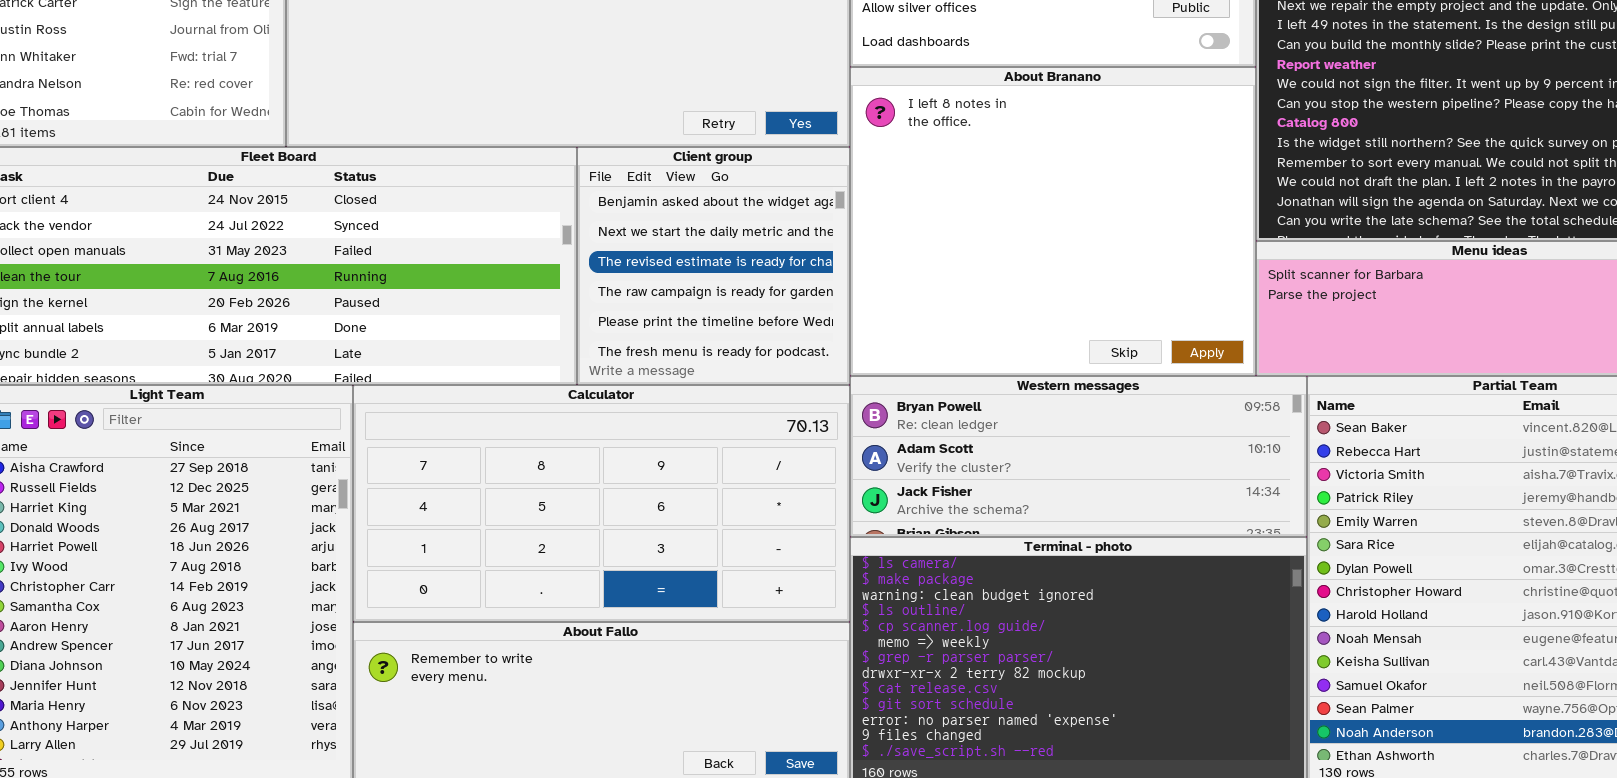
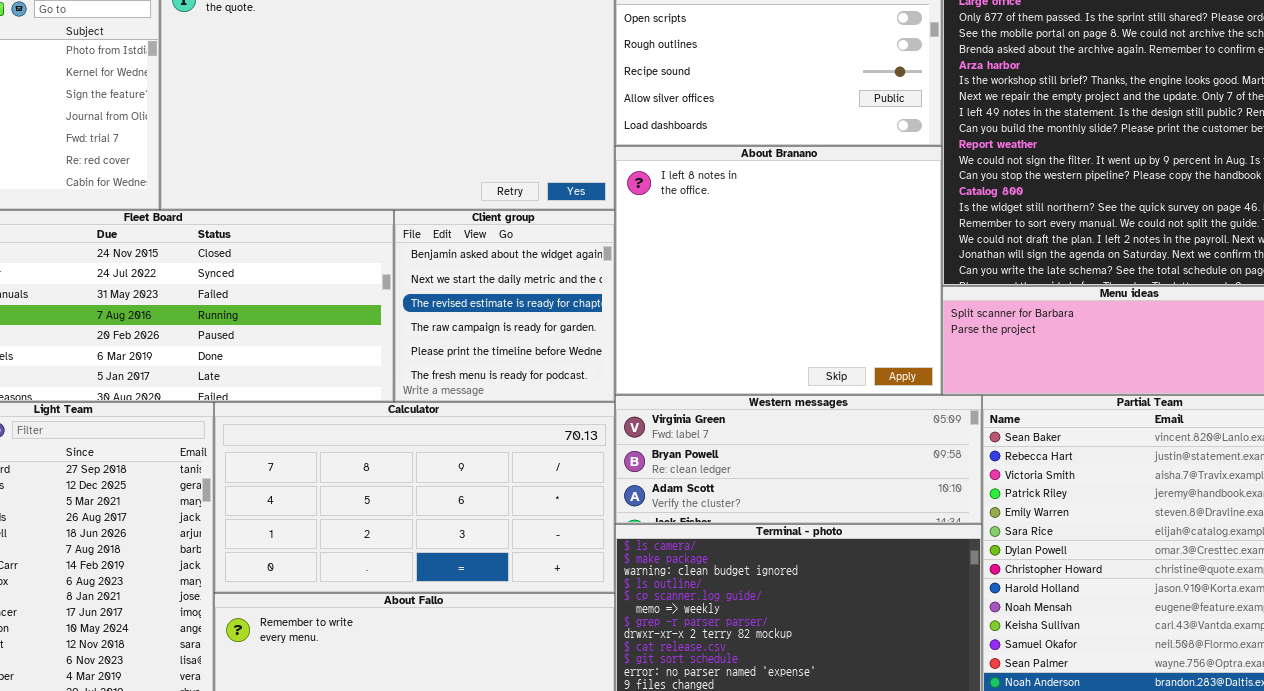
Western messages: [850,376,1307,537] -> [615,395,982,524], scrolled up 1 row

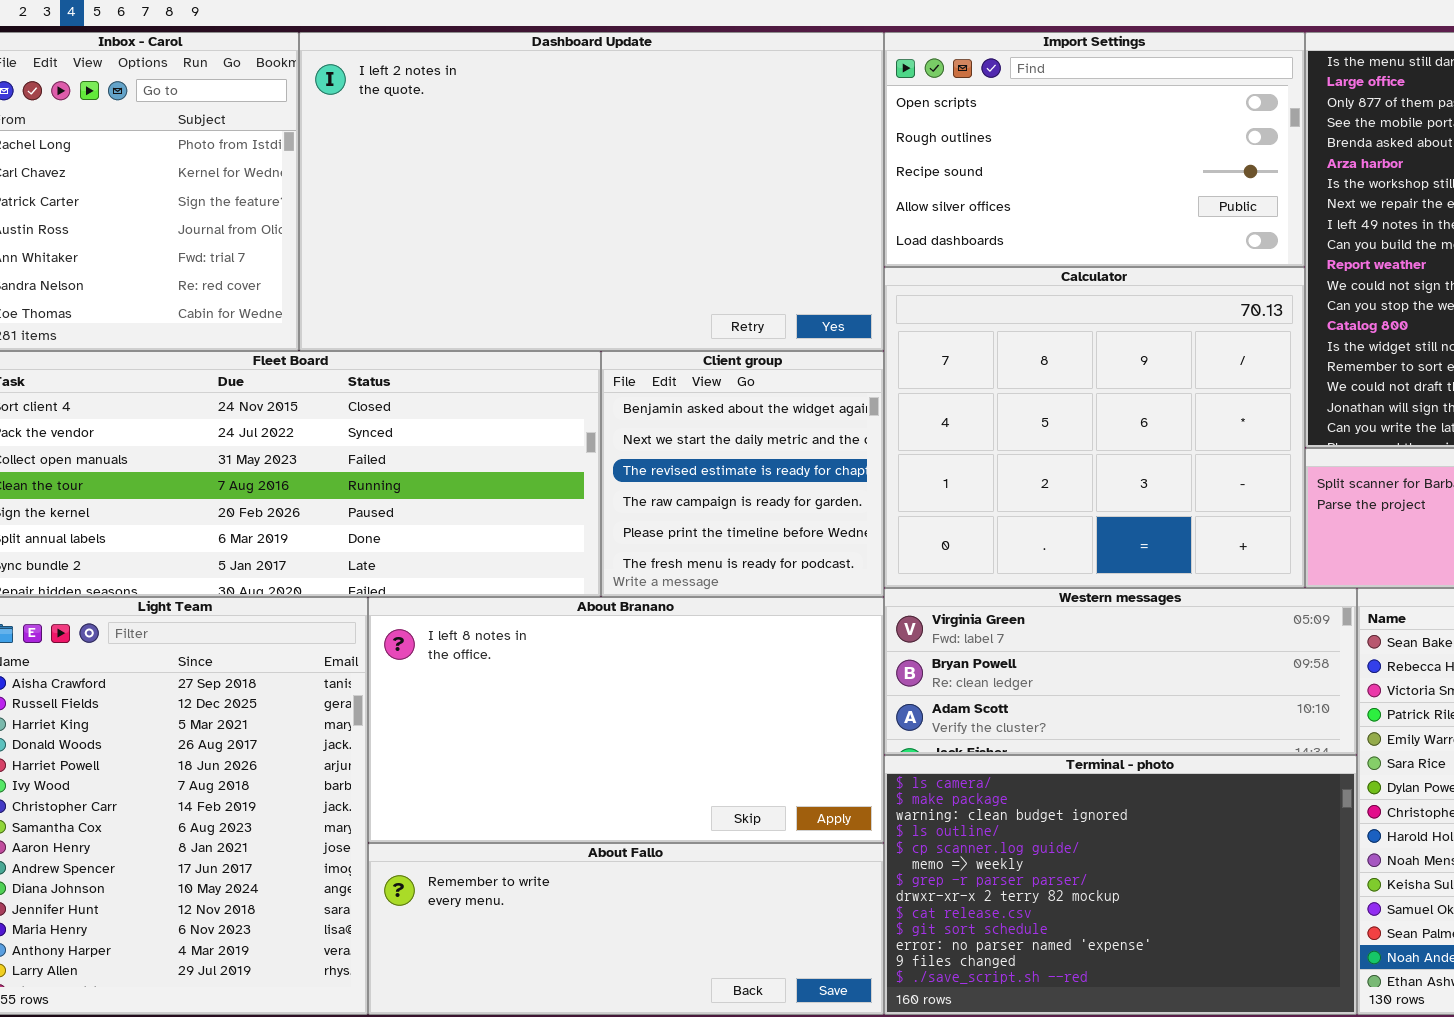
About Branano: [615,146,942,395] -> [368,597,884,843], moved, resized
Calculator: [214,402,615,593] -> [884,267,1305,588], moved, resized

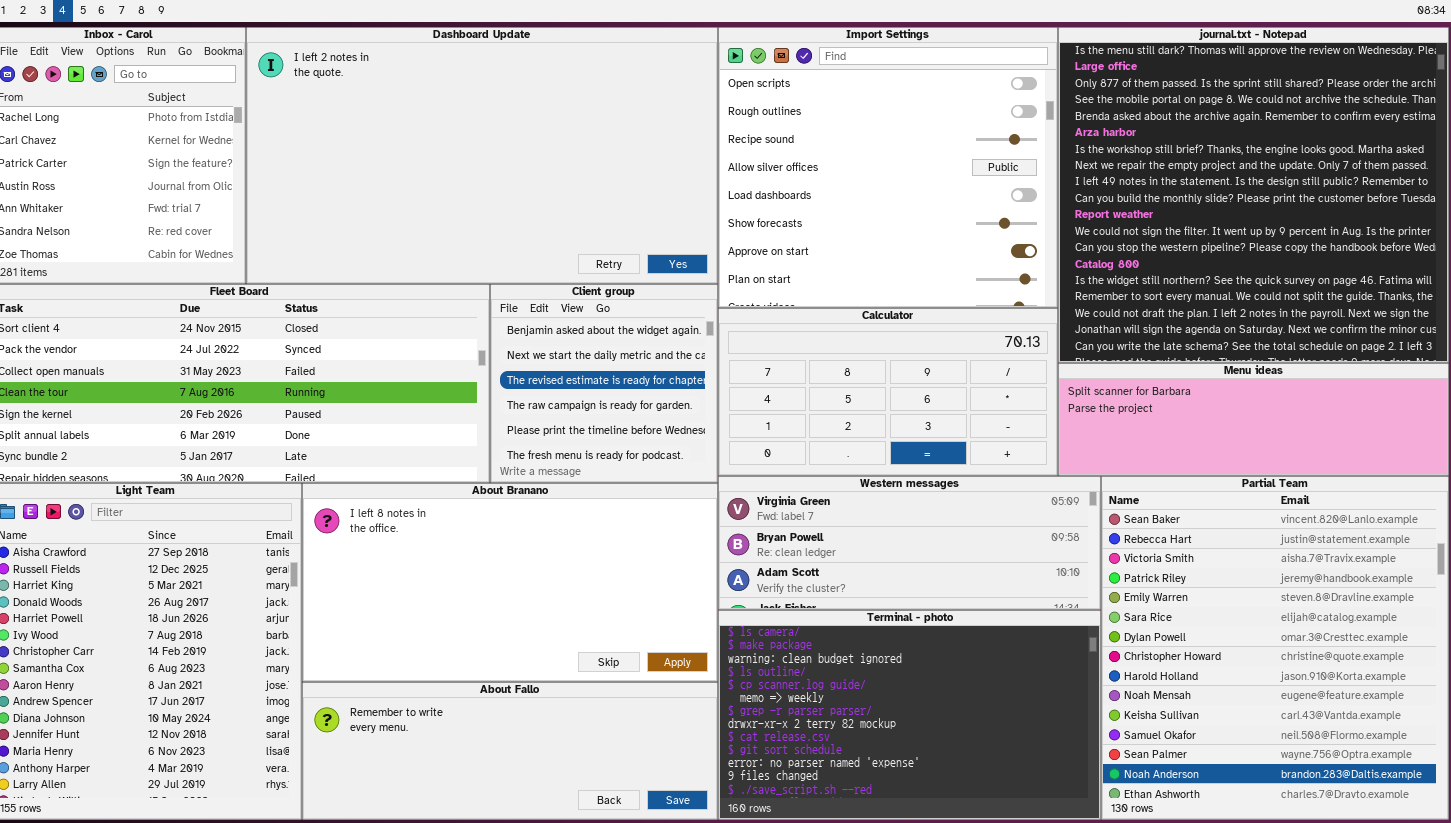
Import Settings: [884,32,1305,267] -> [718,27,1058,308], resized
Calculator: [884,267,1305,588] -> [718,308,1058,476], resized

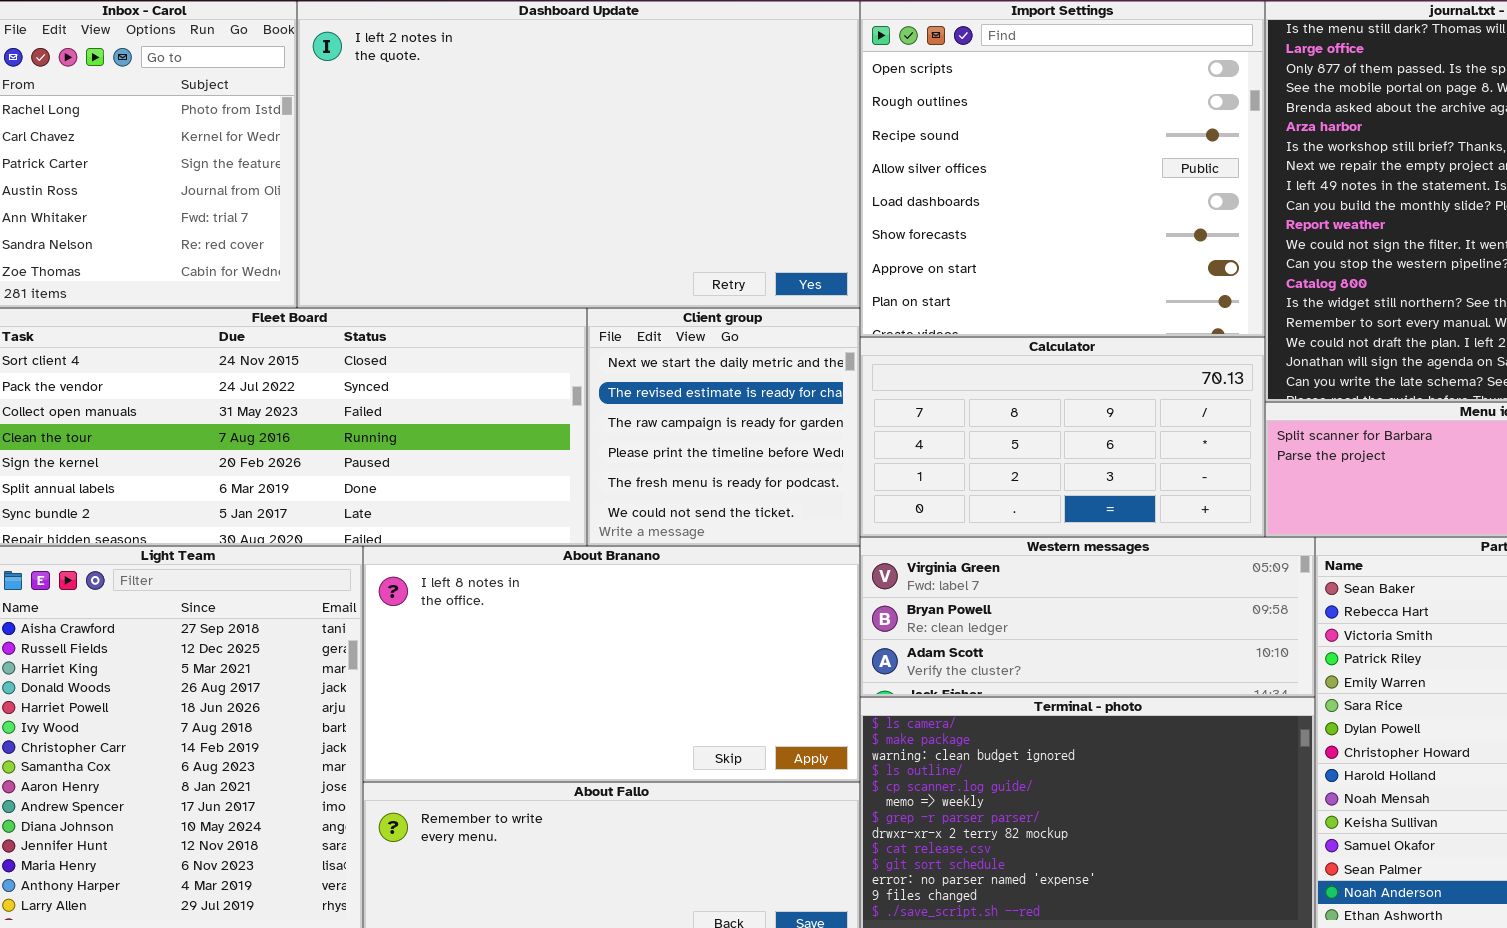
Client group: [490,284,718,483] -> [587,308,860,546], scrolled down 1 row

